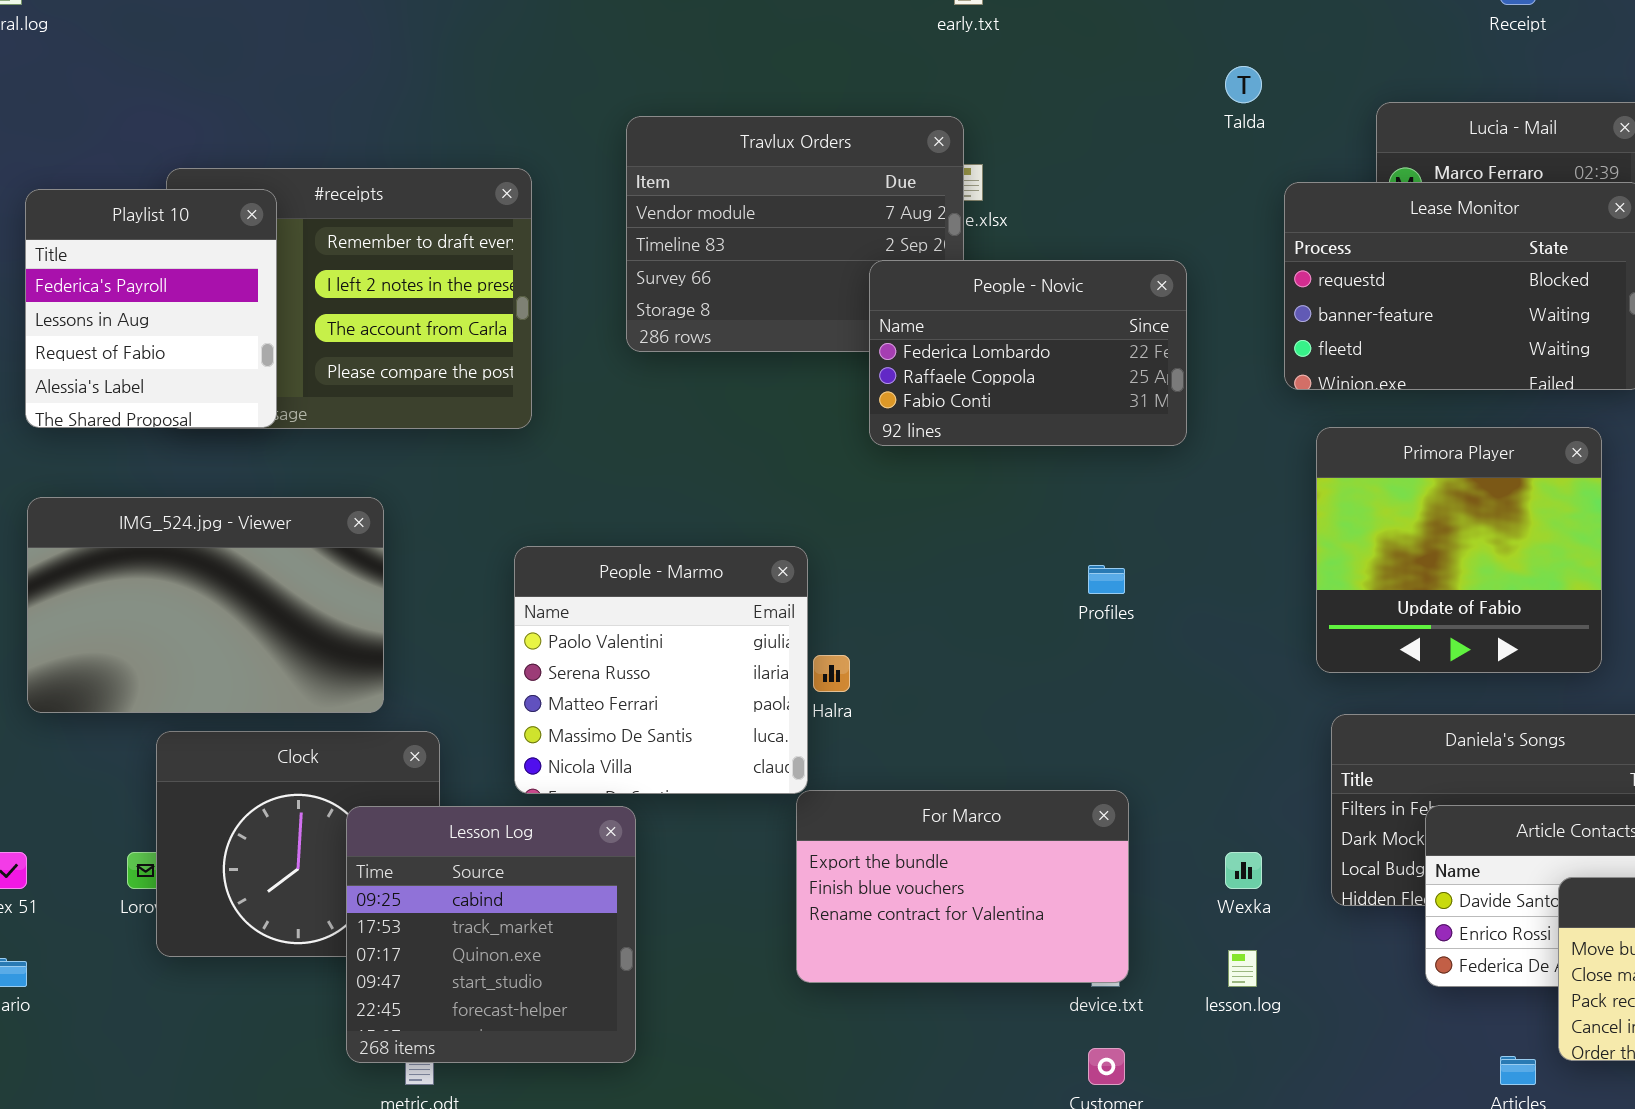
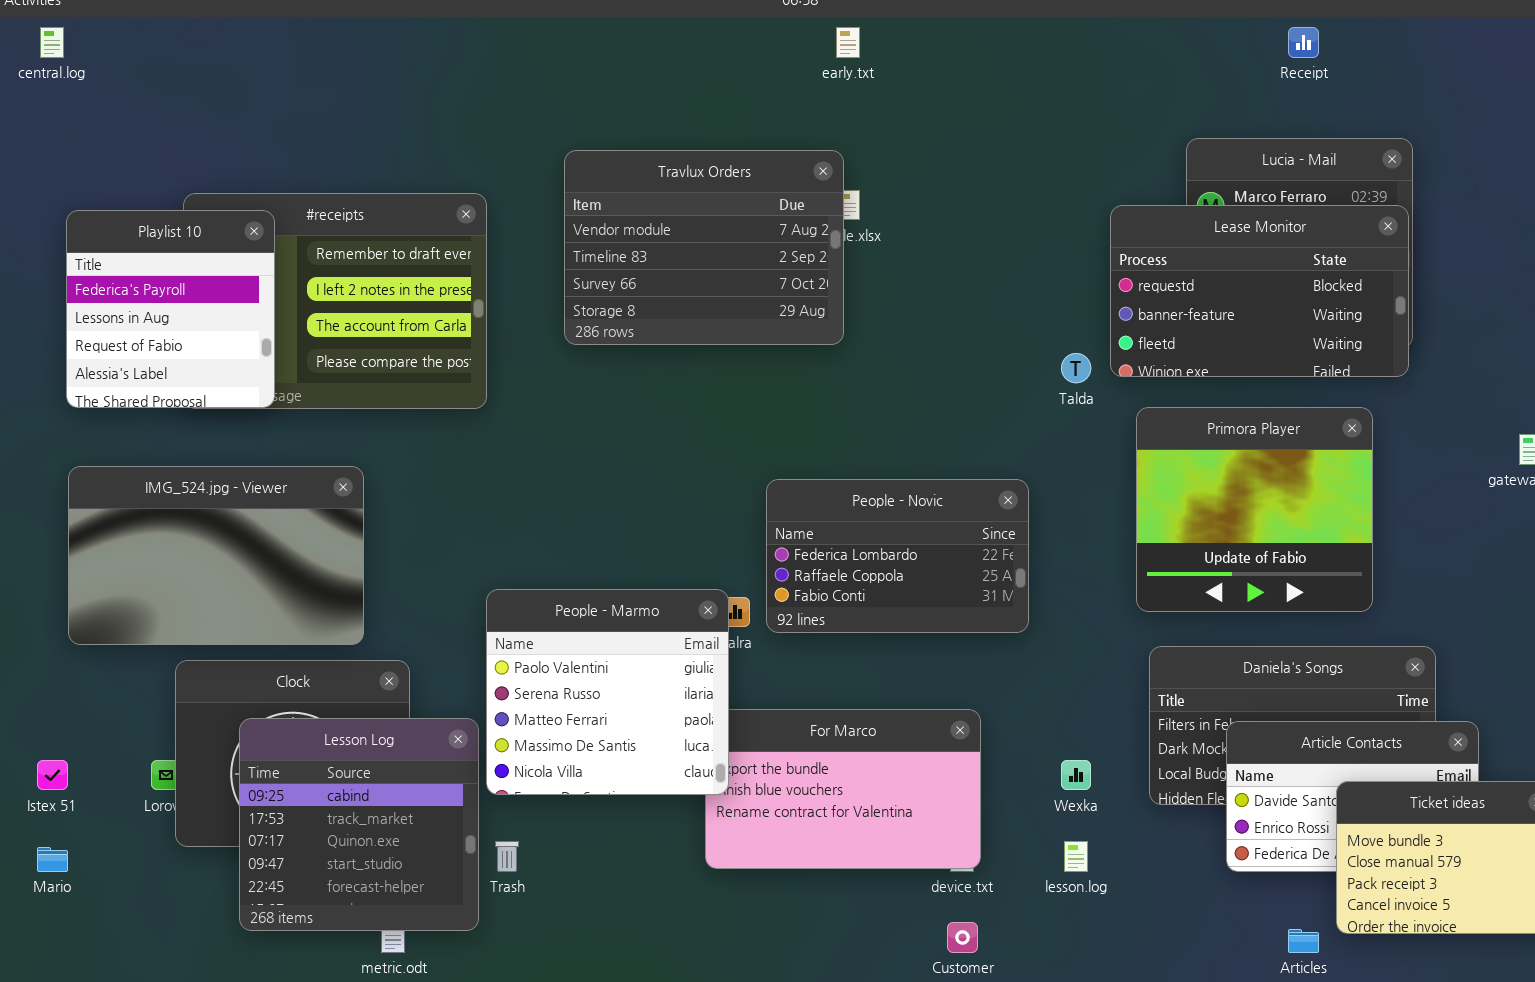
Talda: [1225,66,1262,103] -> [1061,353,1091,383], moved
People - Novic: [869,260,1187,446] -> [766,479,1029,633], moved
People - Marmo: [514,546,808,794] -> [486,589,729,795], moved
Lesson Log: [346,806,636,1063] -> [239,718,479,931], moved

